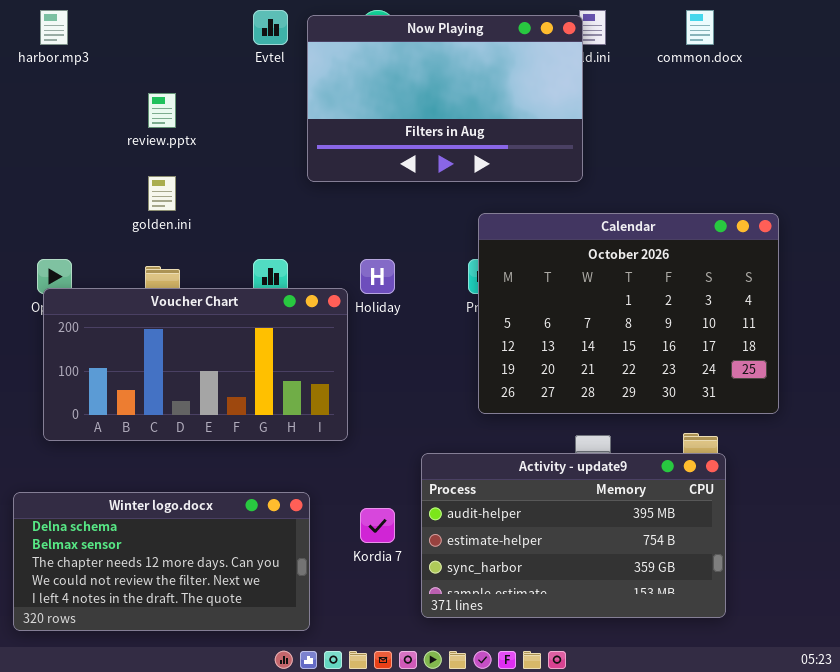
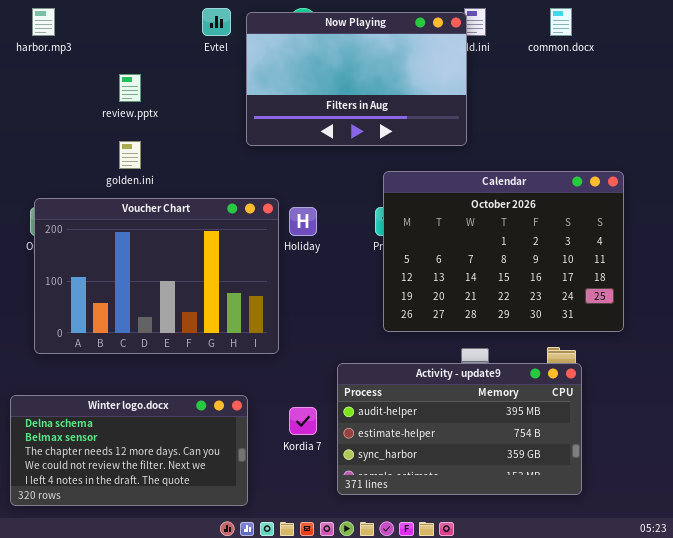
Voucher Chart: [43,288,348,441] -> [34,198,279,354], resized

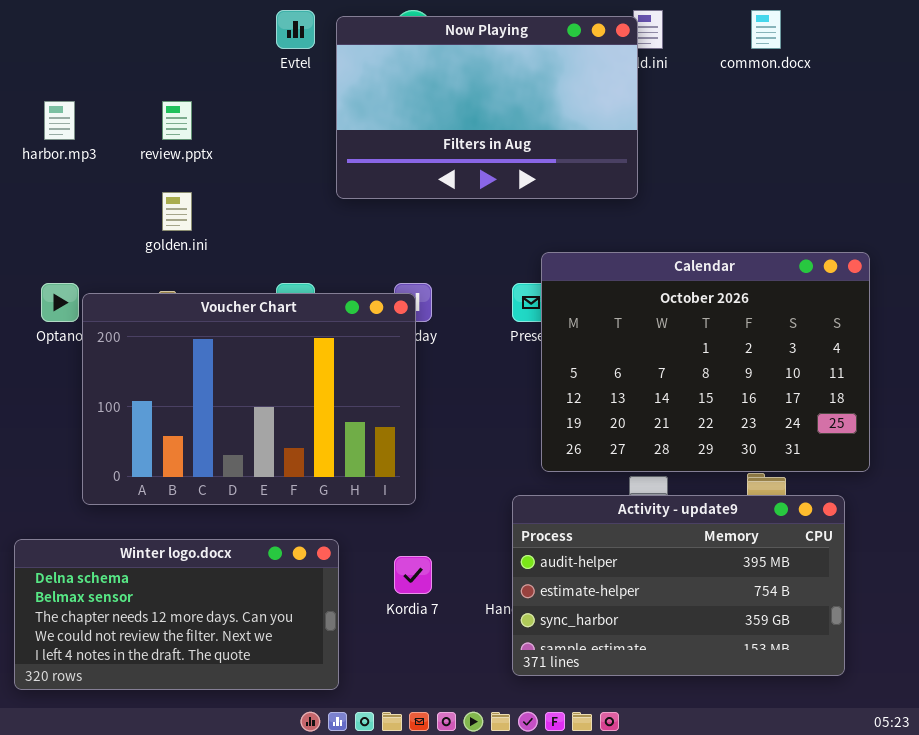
harbor.mp3: [32,8,55,36] -> [44,101,75,140], moved
Calendar: [383,171,624,332] -> [541,252,870,472], moved
Voucher Chart: [34,198,279,354] -> [82,293,416,505], moved
Activity - update9: [337,363,582,495] -> [512,495,845,676], moved

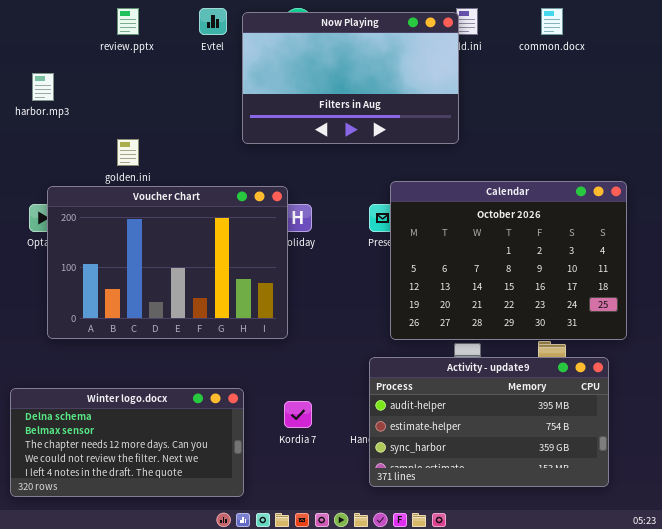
review.pptx: [162,101,192,140] -> [117,8,139,35], moved
Voucher Chart: [82,293,416,505] -> [47,186,288,339], moved

